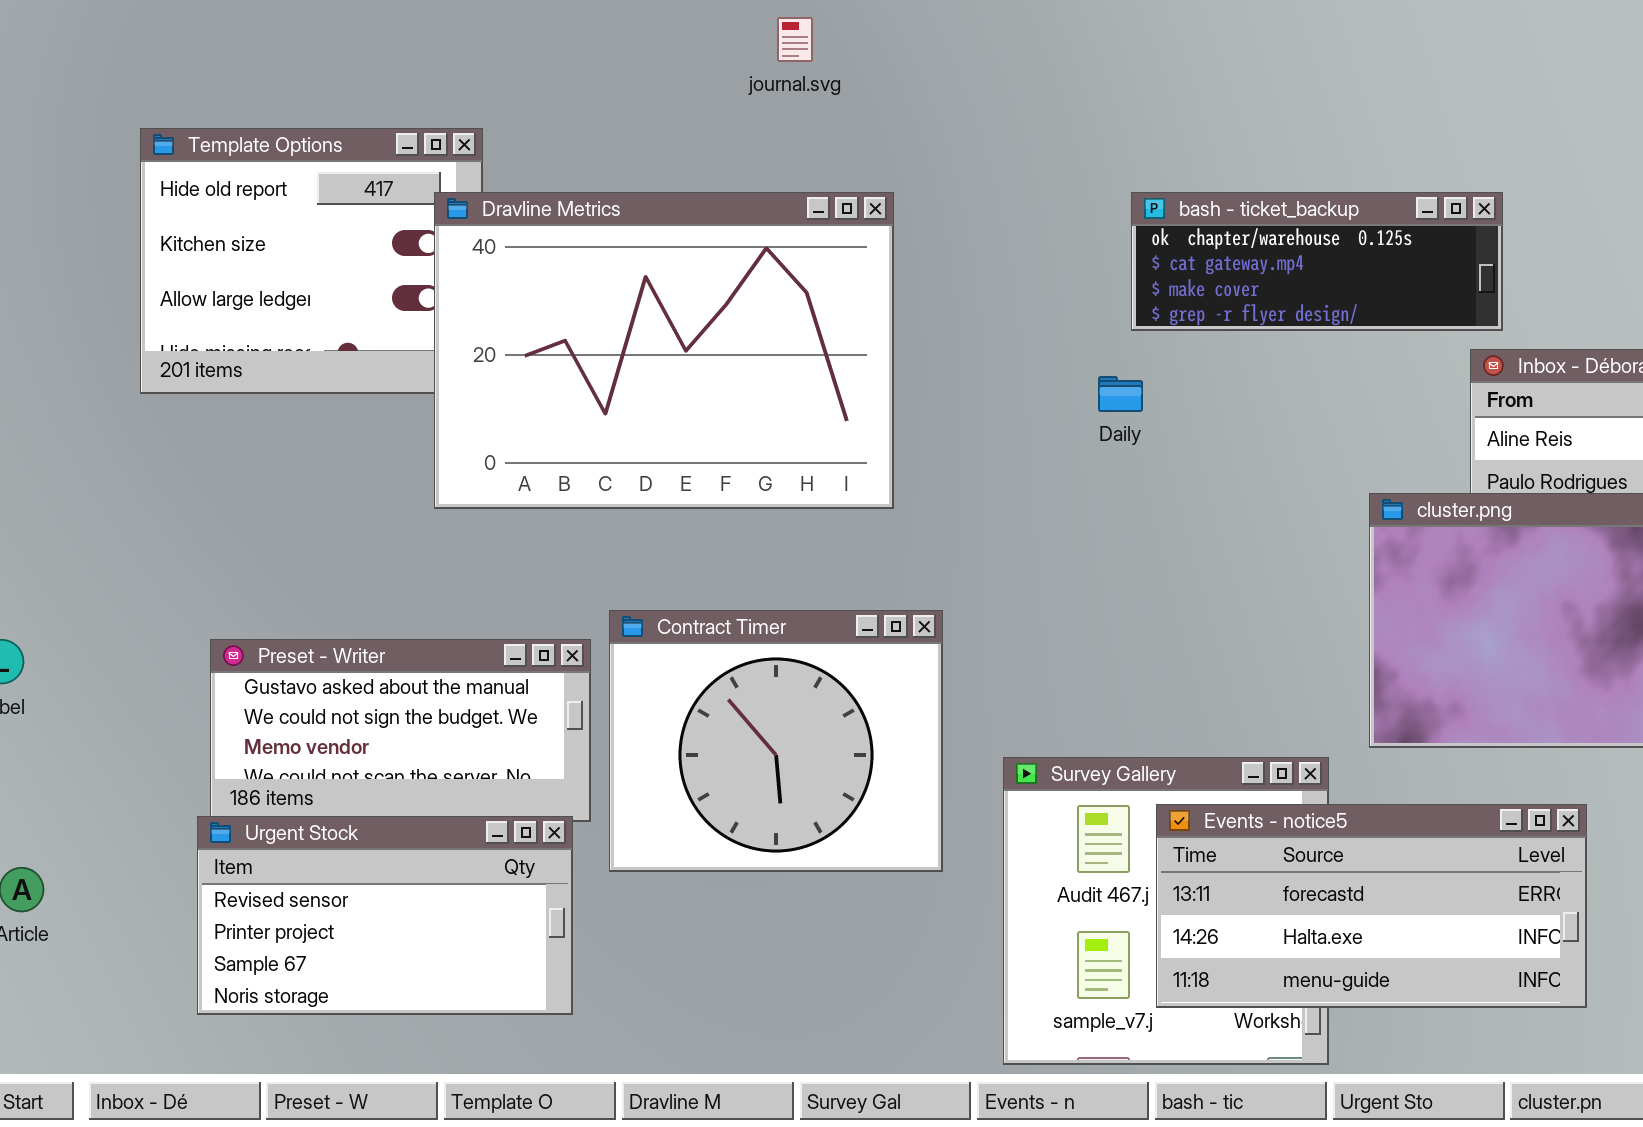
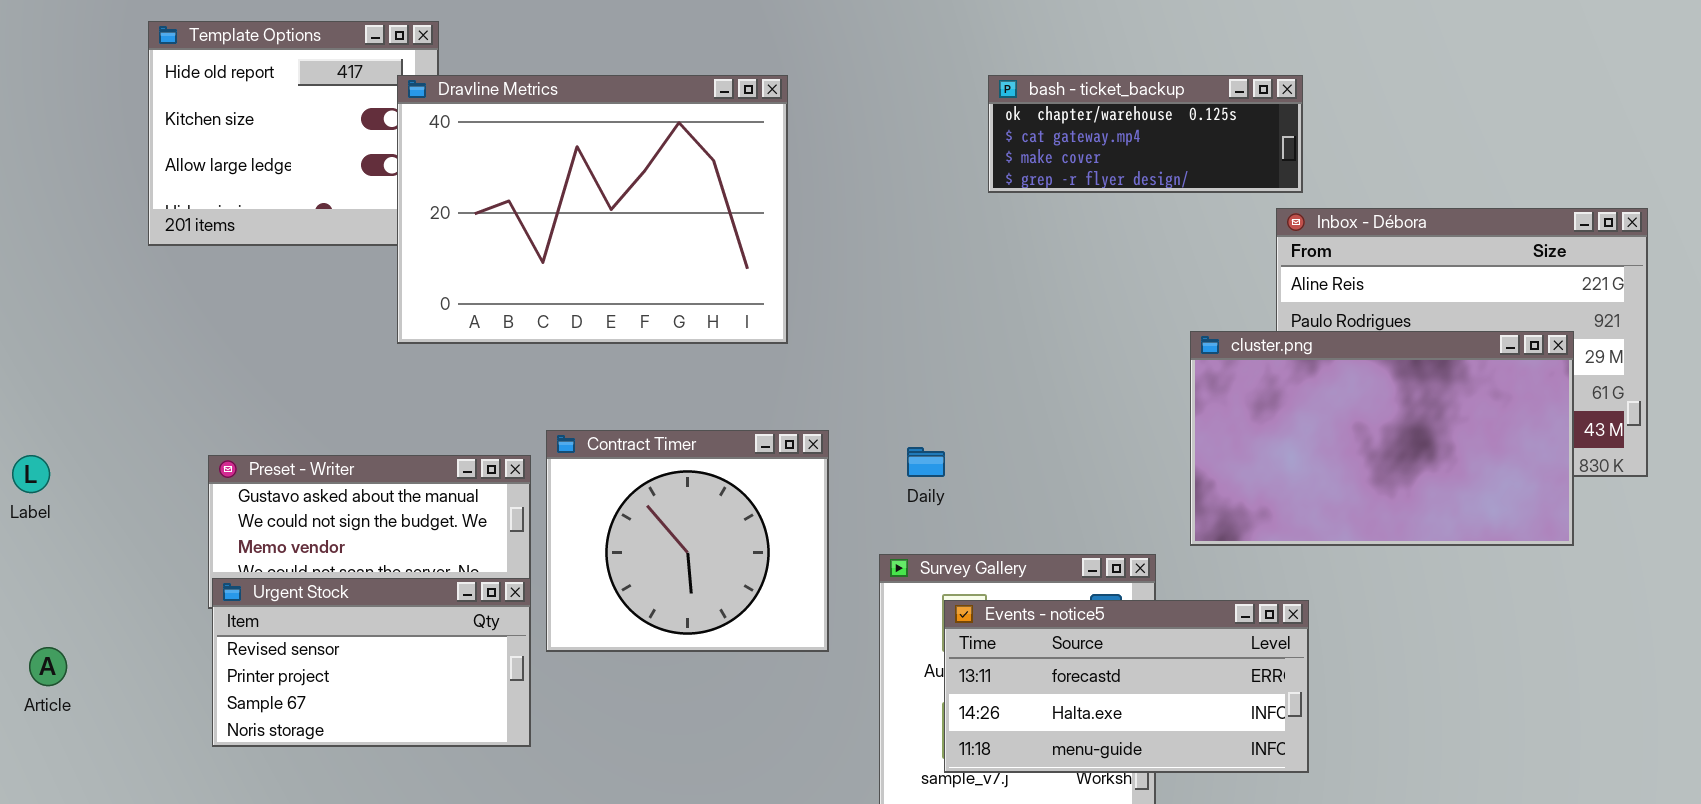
Daily: [1098,376,1143,412] -> [907,447,945,477], moved
Events - notice5: [1156,804,1587,1008] -> [944,600,1309,773], moved
Urgent Stock: [197,816,573,1015] -> [212,578,531,747], moved

